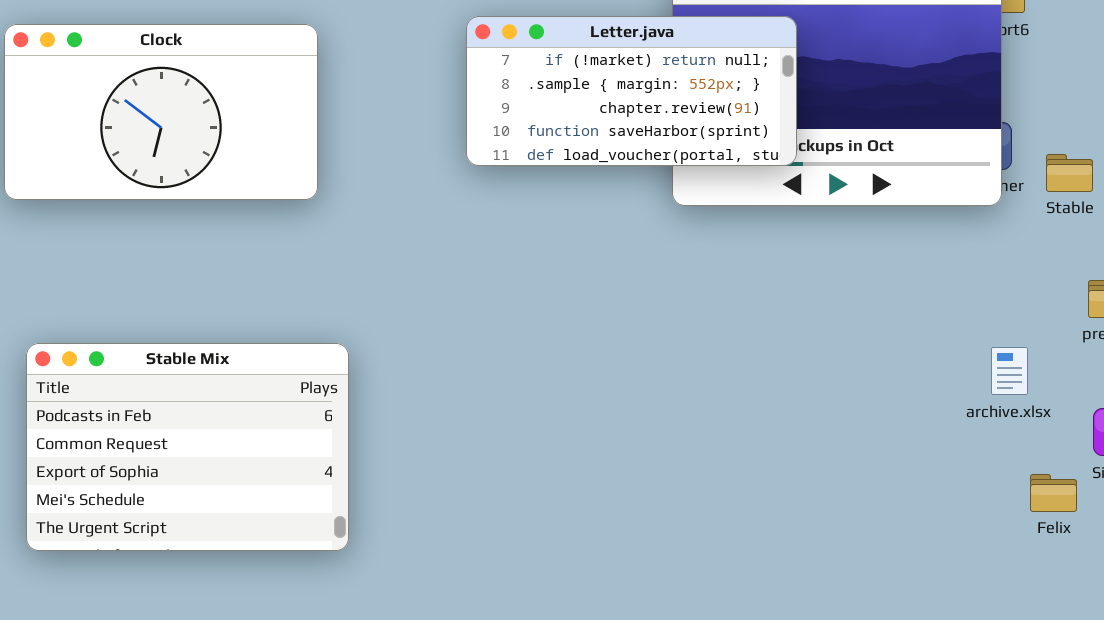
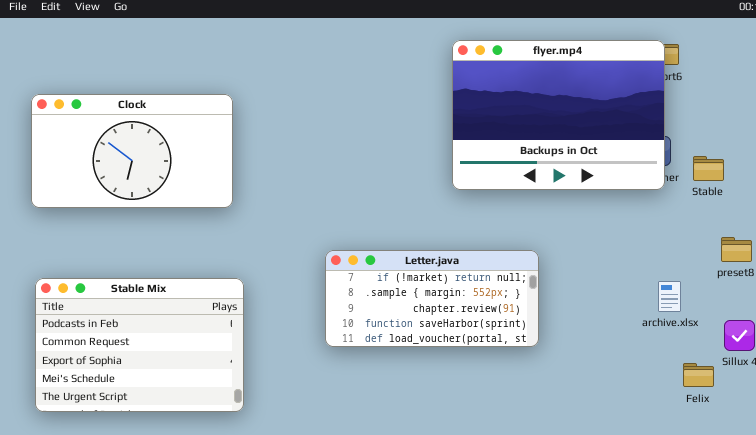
Letter.java: [466,16,797,166] -> [325,250,539,347], moved
Clock: [4,24,318,200] -> [31,94,233,208], moved

